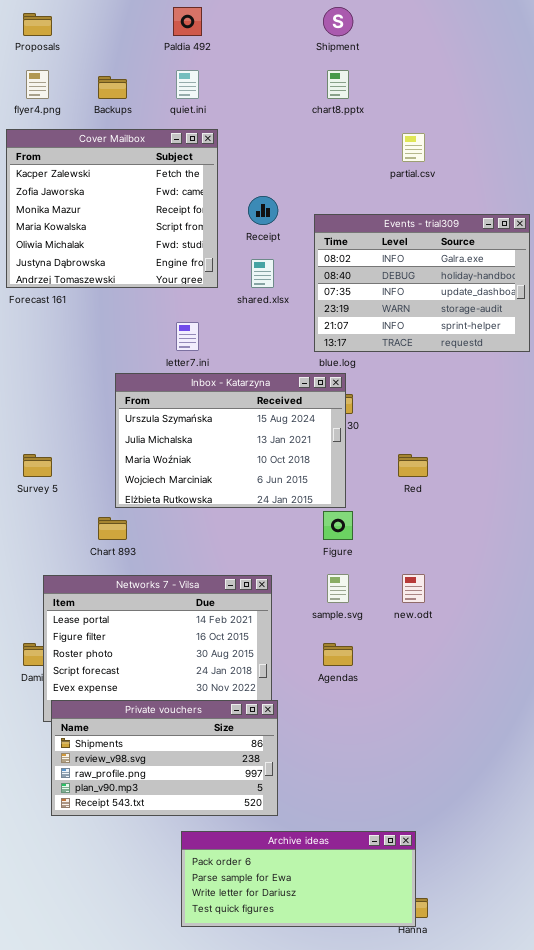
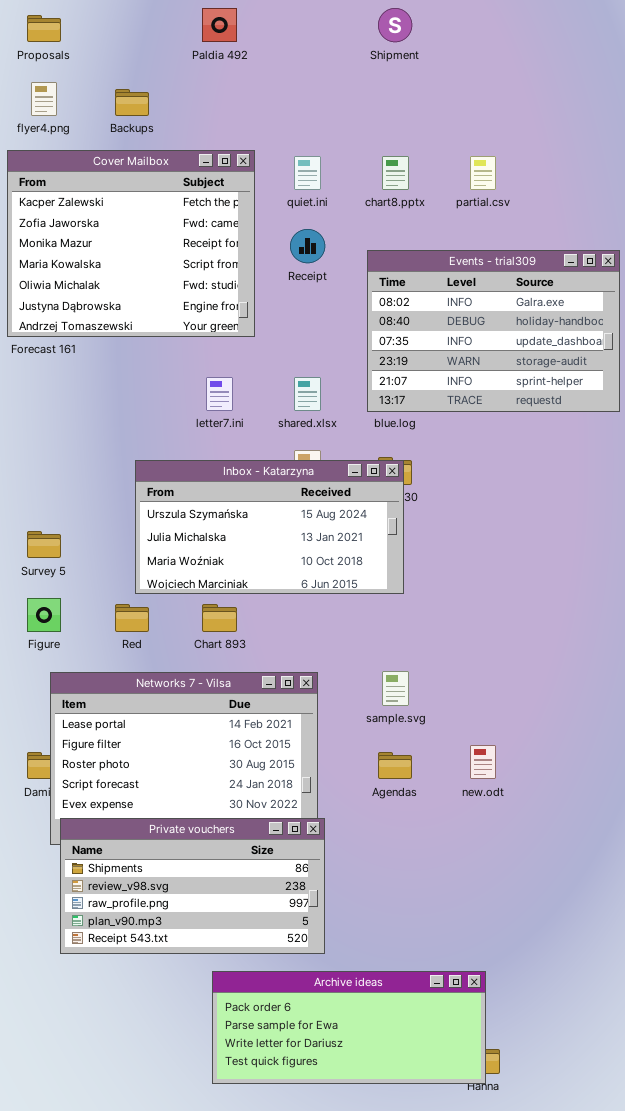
quiet.ini: [176,70,199,99] -> [294,156,321,190], moved
chart8.pptx: [327,70,349,99] -> [382,156,409,190], moved
shared.xlsx: [251,259,274,288] -> [294,377,321,411], moved
Inbox - Katarzyna: [115,373,346,508] -> [135,460,404,594], resized
Red: [398,454,428,477] -> [115,604,149,632], moved
Figure: [323,511,353,540] -> [27,598,61,632], moved
Chart 893: [98,517,127,540] -> [202,604,237,632], moved
new.odt: [402,574,425,603] -> [470,745,496,779], moved

